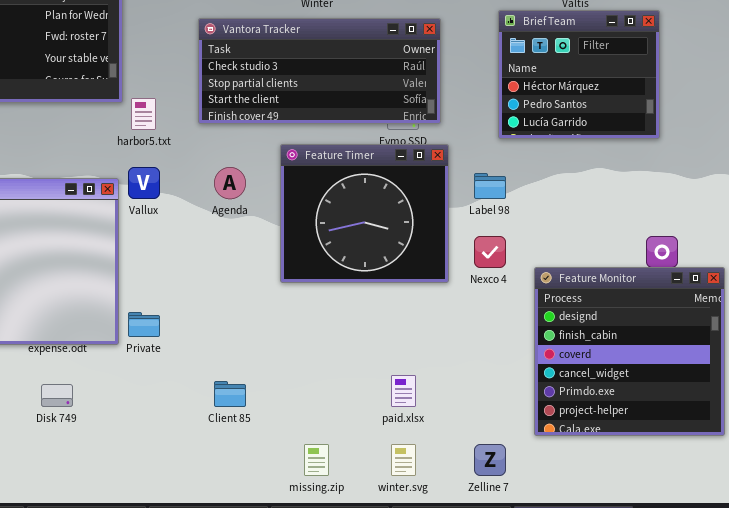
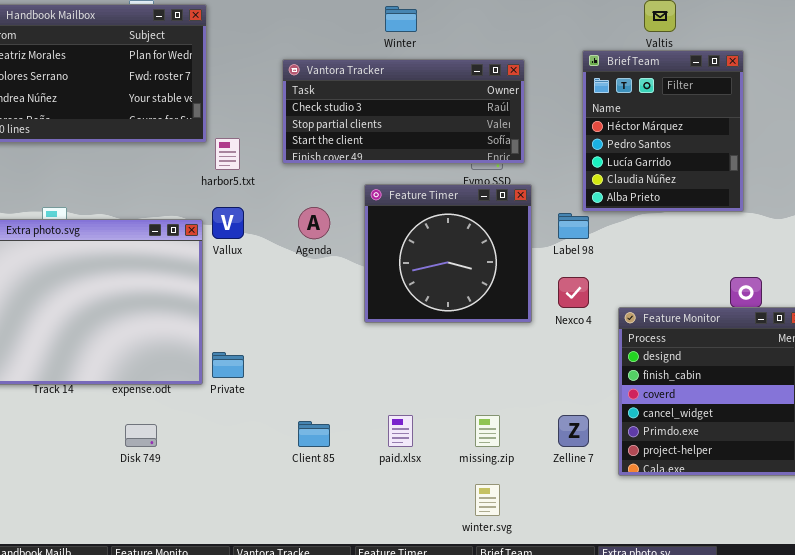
Brief Team: [498,10,660,139] -> [582,50,744,212], resized
paid.xlsx: [391,375,416,407] -> [388,415,413,447], moved
missing.zip: [304,444,329,476] -> [475,415,500,447], moved
Zelline 7: [474,444,506,476] -> [558,415,589,447], moved

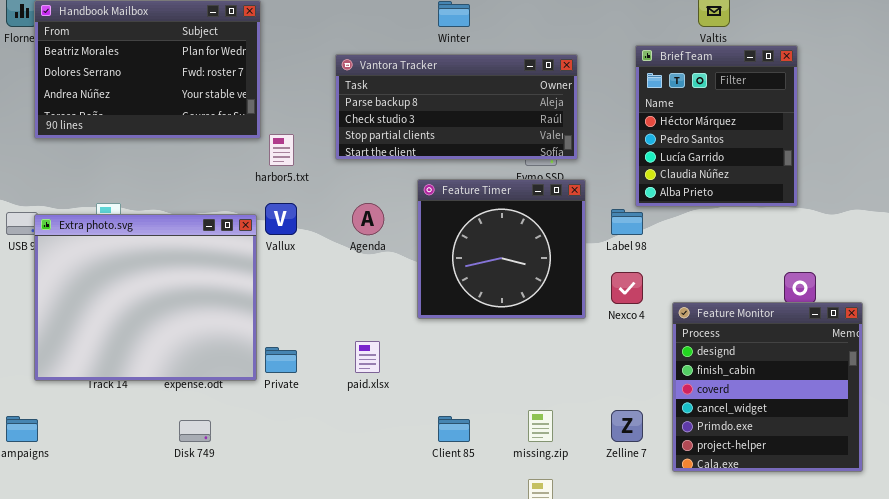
Vantora Tracker: [282,59,525,164] -> [335,54,578,160], scrolled up 1 row
paid.xlsx: [388,415,413,447] -> [355,341,380,373], moved
Client 85: [298,421,330,447] -> [438,416,470,442], moved

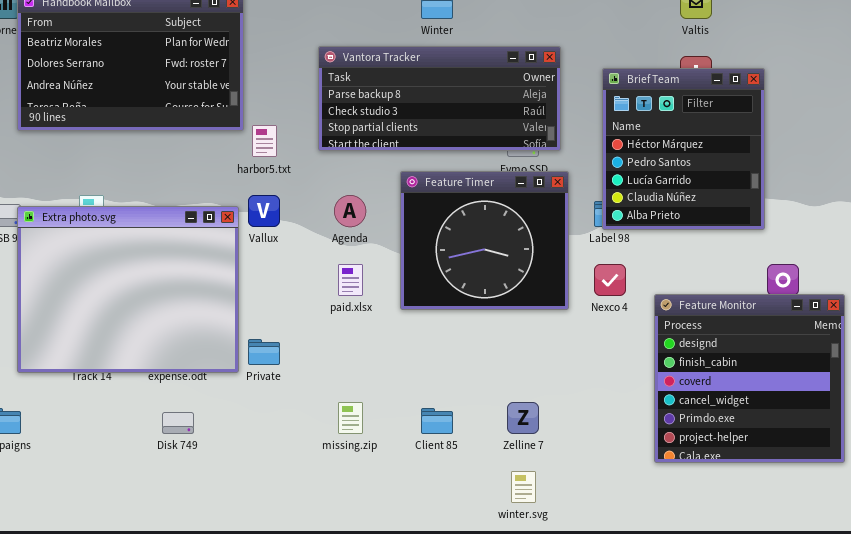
Brief Team: [635,45,798,207] -> [602,68,765,230], moved
paid.xlsx: [355,341,380,373] -> [338,264,363,296], moved
missing.zip: [528,410,553,442] -> [338,402,363,434], moved
Zelline 7: [611,410,643,442] -> [507,402,539,434], moved

